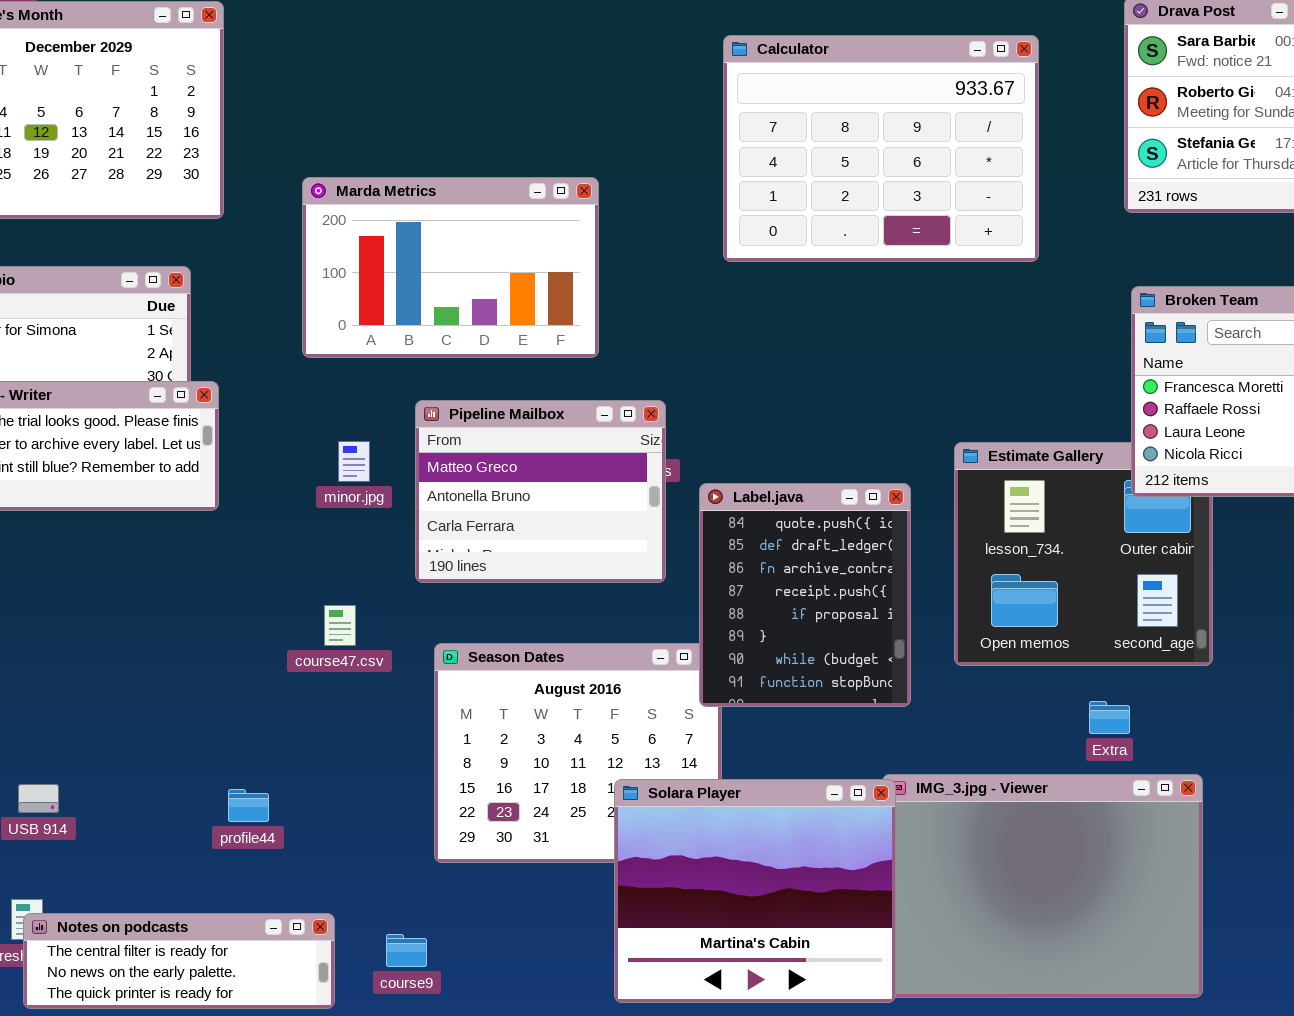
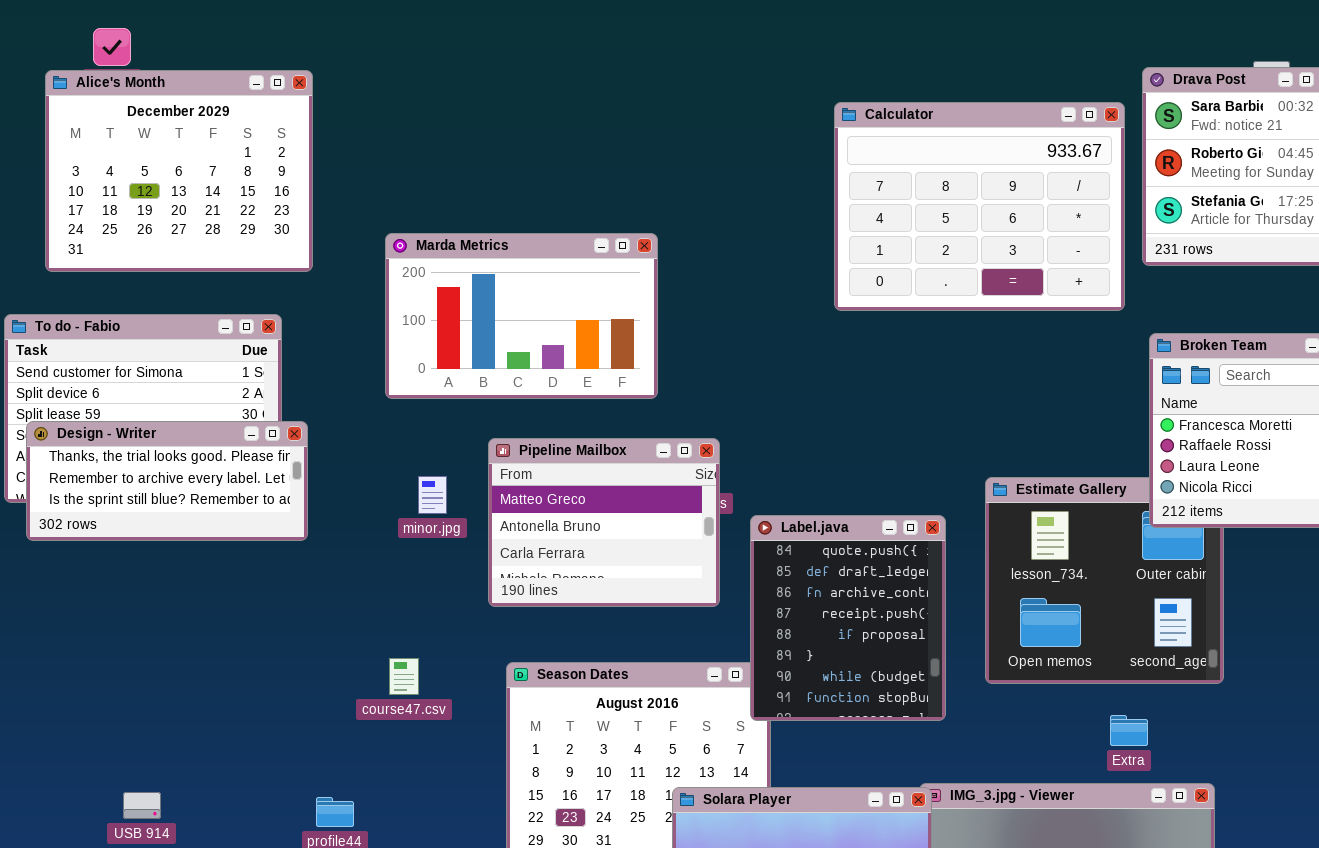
Calculator: [723,35,1039,262] -> [834,102,1125,311], moved
course47.csv: [324,605,356,646] -> [389,658,419,695], moved

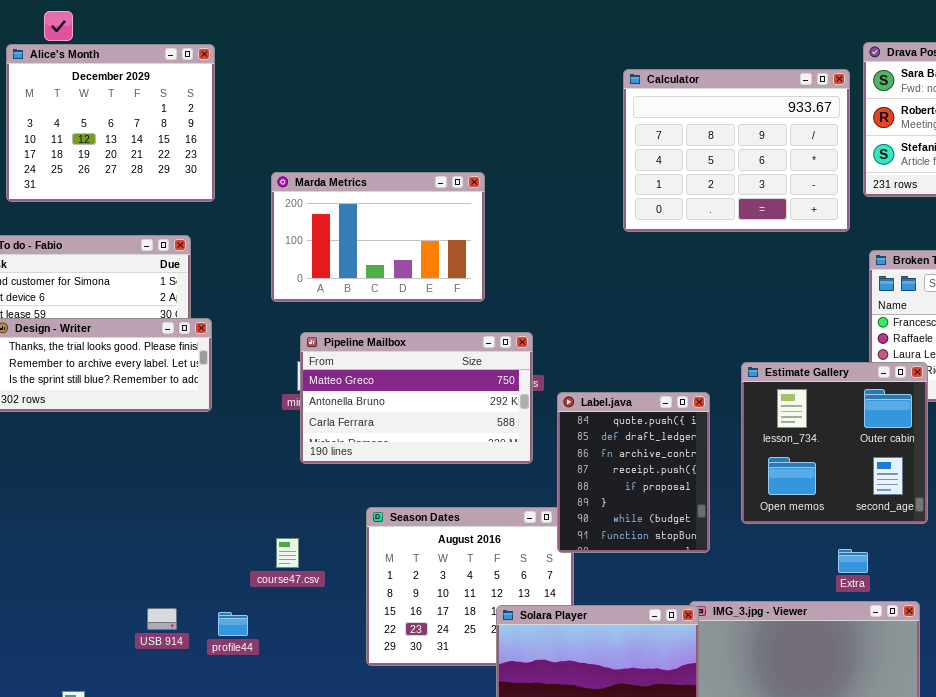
Pipeline Mailbox: [488,438,720,607] -> [300,332,533,464], resized
Estimate Gallery: [985,477,1224,684] -> [741,362,928,524], raised
course47.csv: [389,658,419,695] -> [276,538,299,568], moved
USB 914: [123,792,161,819] -> [147,608,177,630], moved

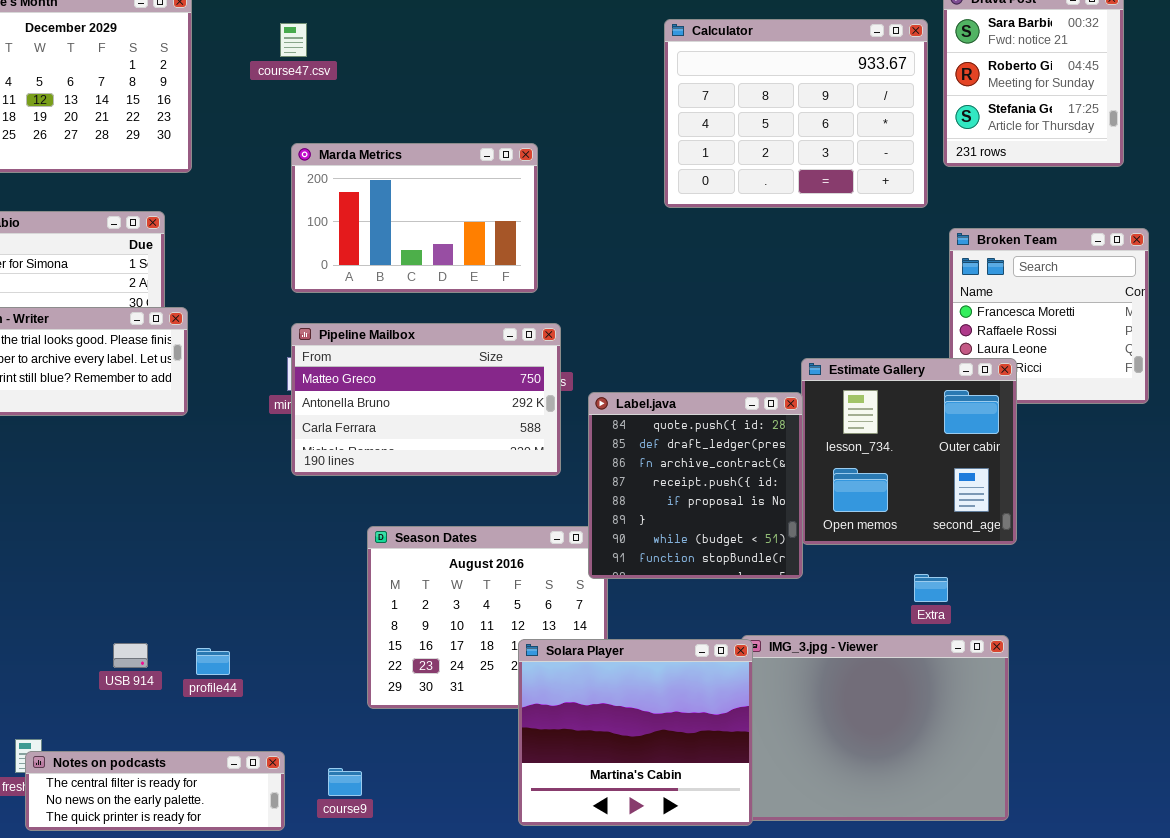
Marda Metrics: [271,172,485,302] -> [291,143,538,293], moved
Label.java: [557,392,710,553] -> [588,392,803,579], resized
course47.csv: [276,538,299,568] -> [280,23,307,57], moved

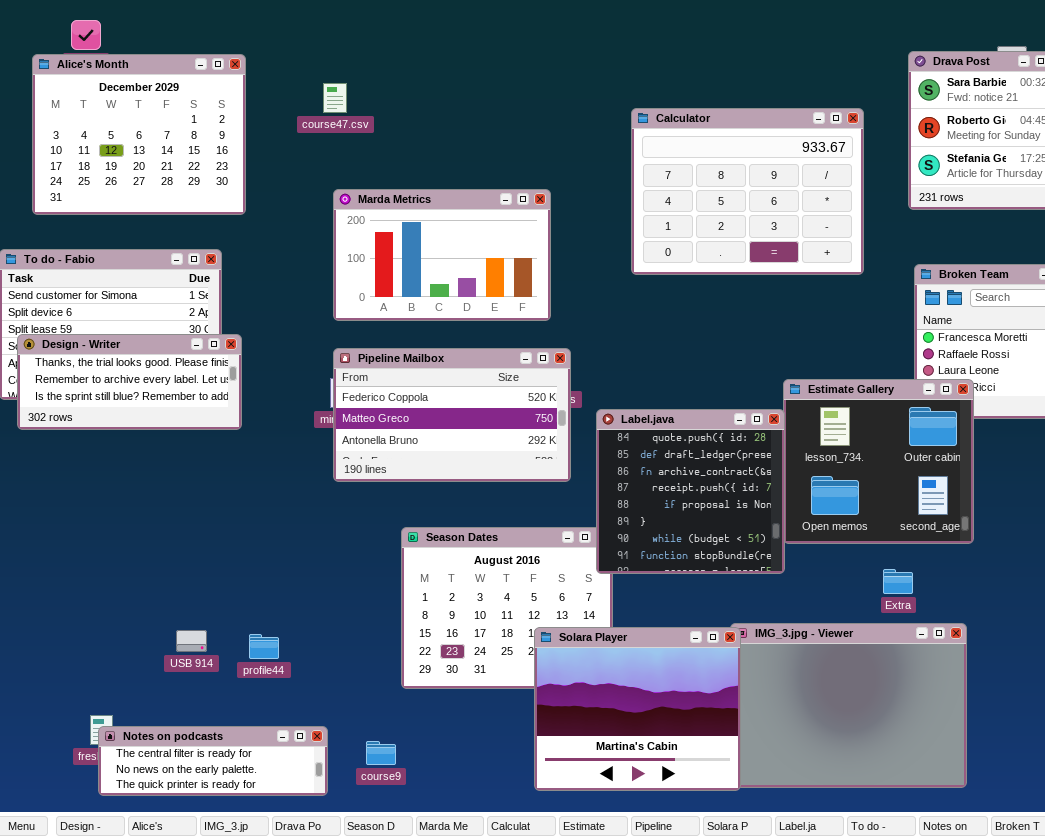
Calculator: [664,19,928,208] -> [631,108,864,275], moved
Pipeline Mailbox: [291,323,561,476] -> [333,348,571,482], scrolled up 1 row

